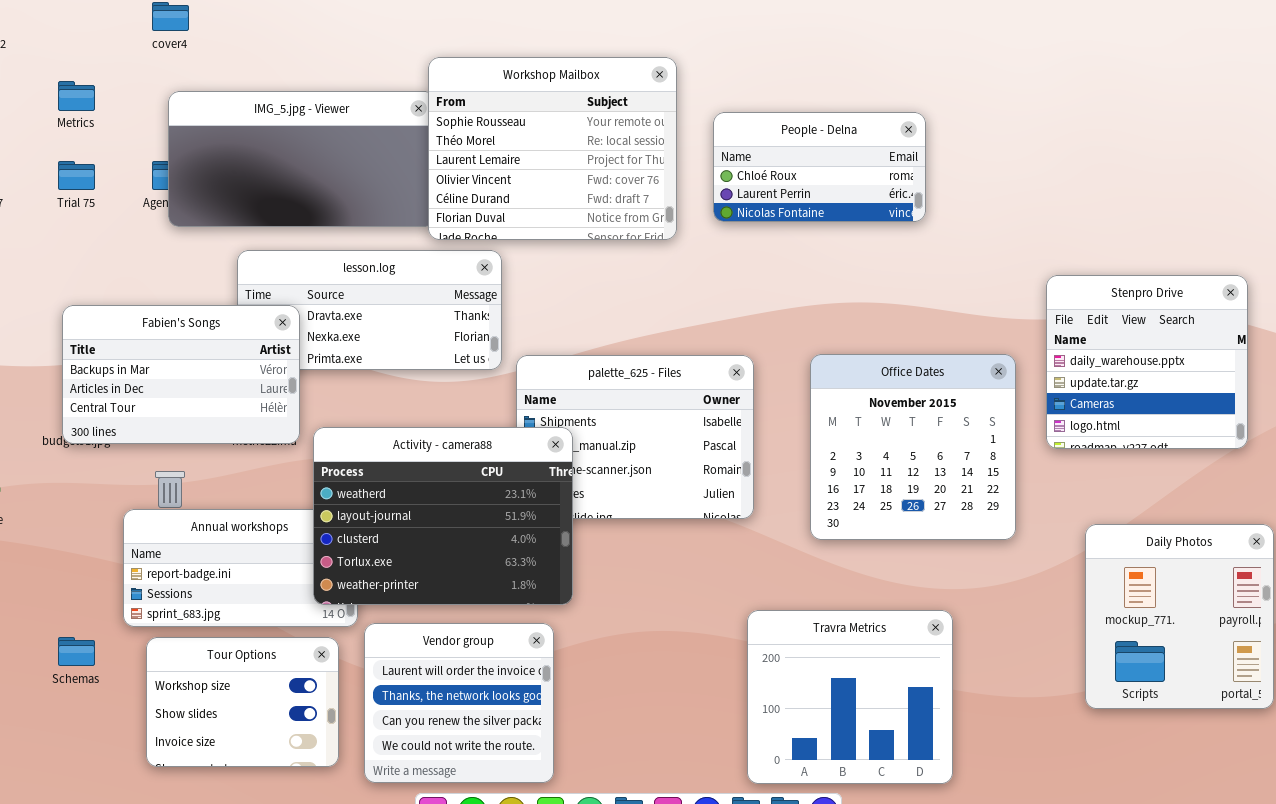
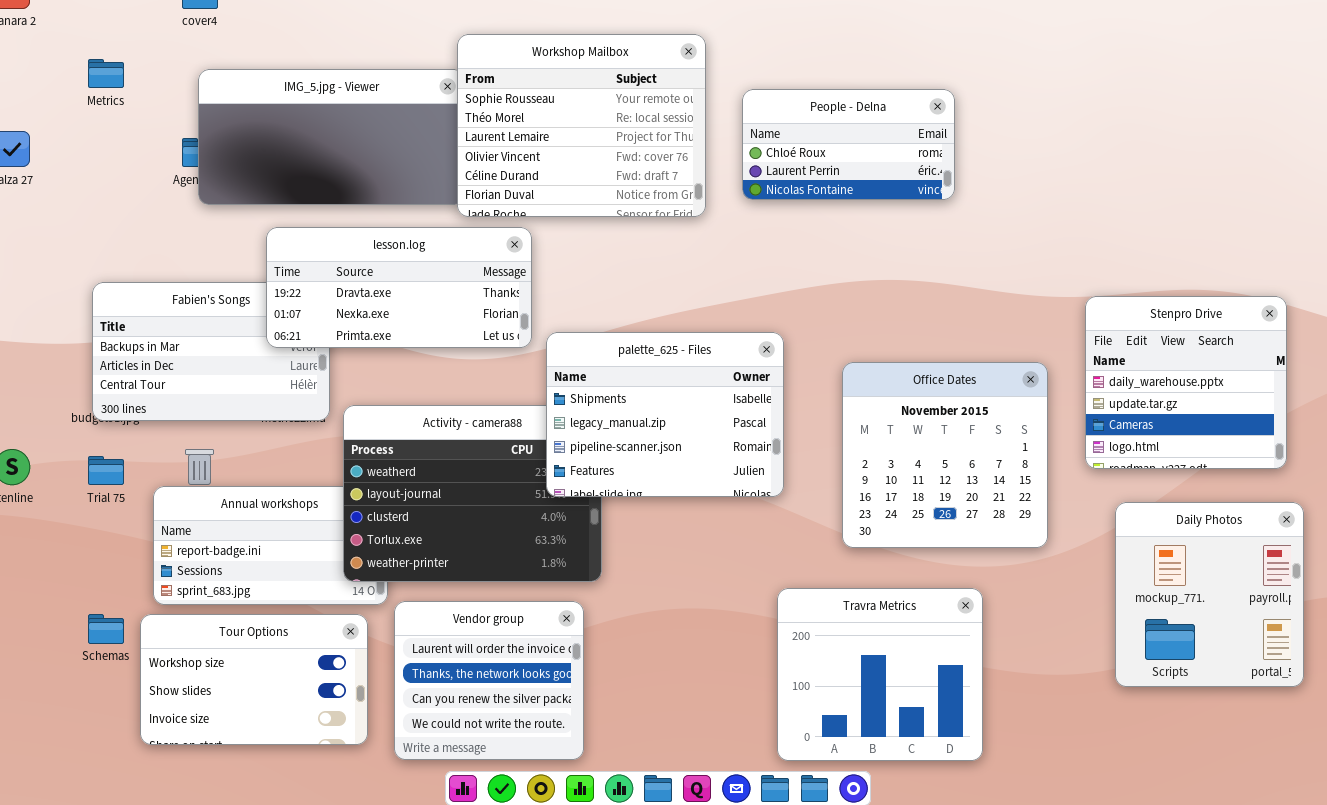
Trial 75: [58,161,95,190] -> [88,456,124,485], moved
lesson.log: [237,250,502,370] -> [266,227,532,348], raised
Stenpro Drive: [1046,275,1248,449] -> [1085,296,1287,469], moved
Office Dates: [810,354,1016,540] -> [842,362,1048,548], moved
palette_625 - Files: [516,355,754,519] -> [546,332,784,497], raised
Tour Options: [146,637,339,767] -> [140,614,368,745], resized

